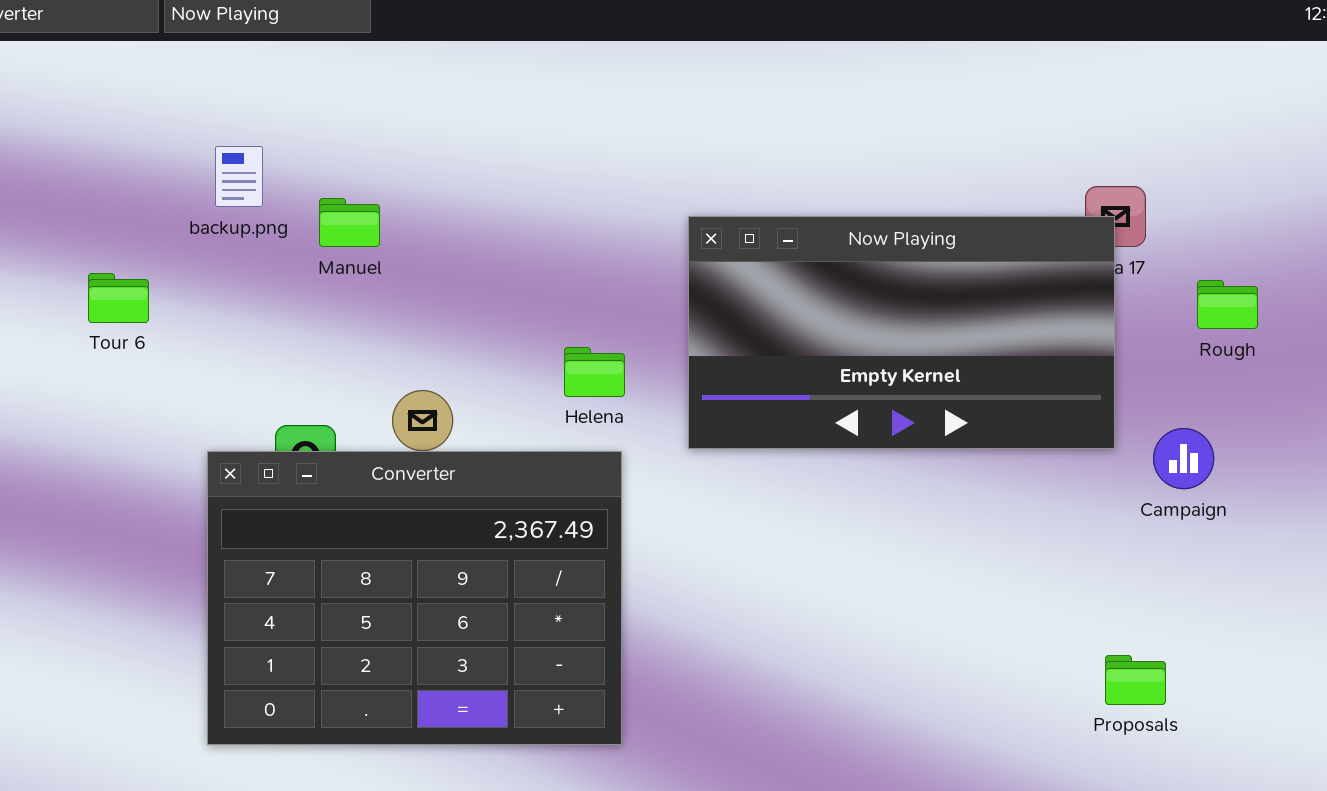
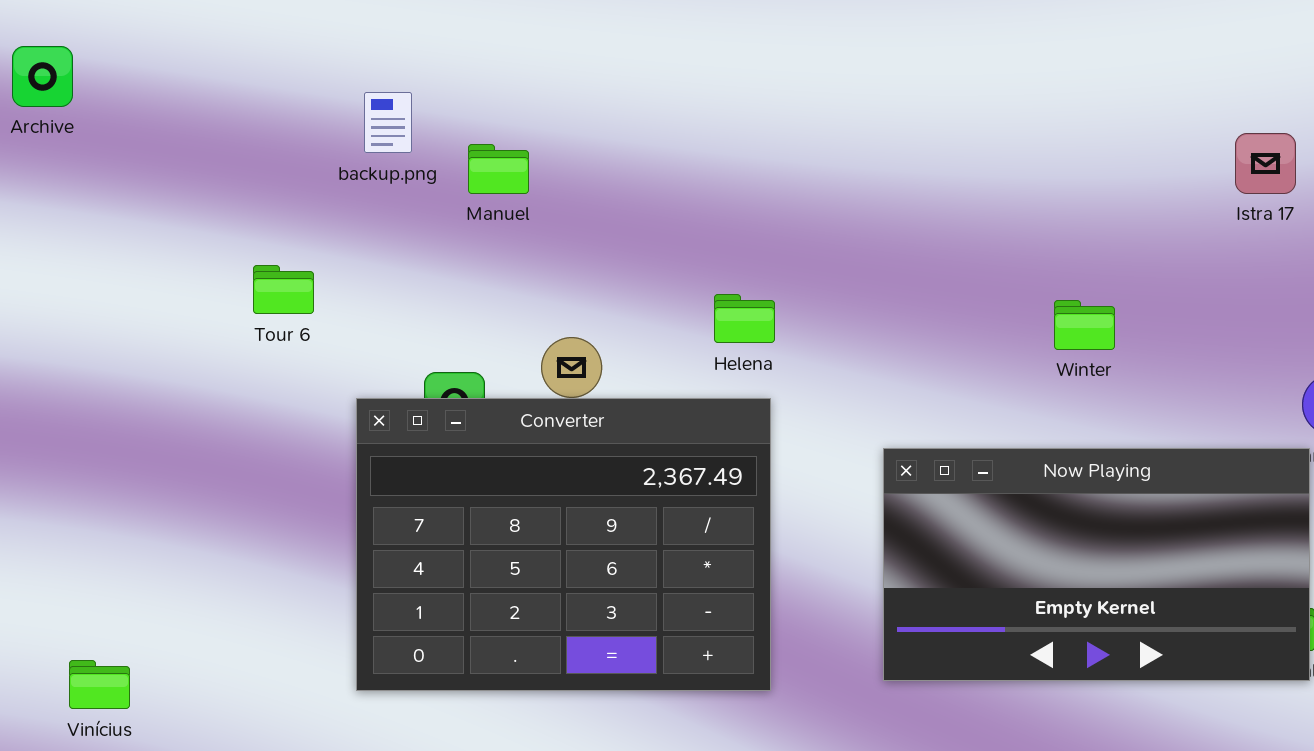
Now Playing: [688,216,1115,449] -> [883,448,1310,681], moved
Tour 6: [88,273,149,323] -> [253,265,314,314], moved

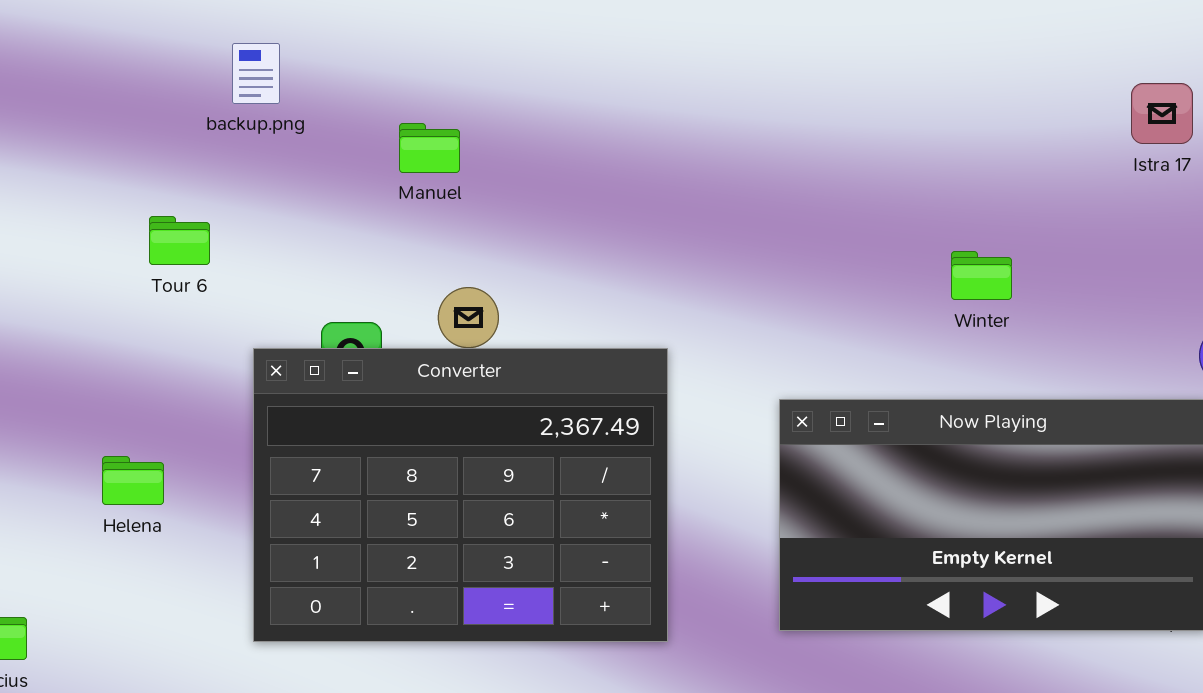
backup.png: [364,92,412,153] -> [232,43,280,104], moved
Manuel: [468,144,529,194] -> [399,123,460,173], moved
Helena: [714,294,775,343] -> [102,456,164,505], moved

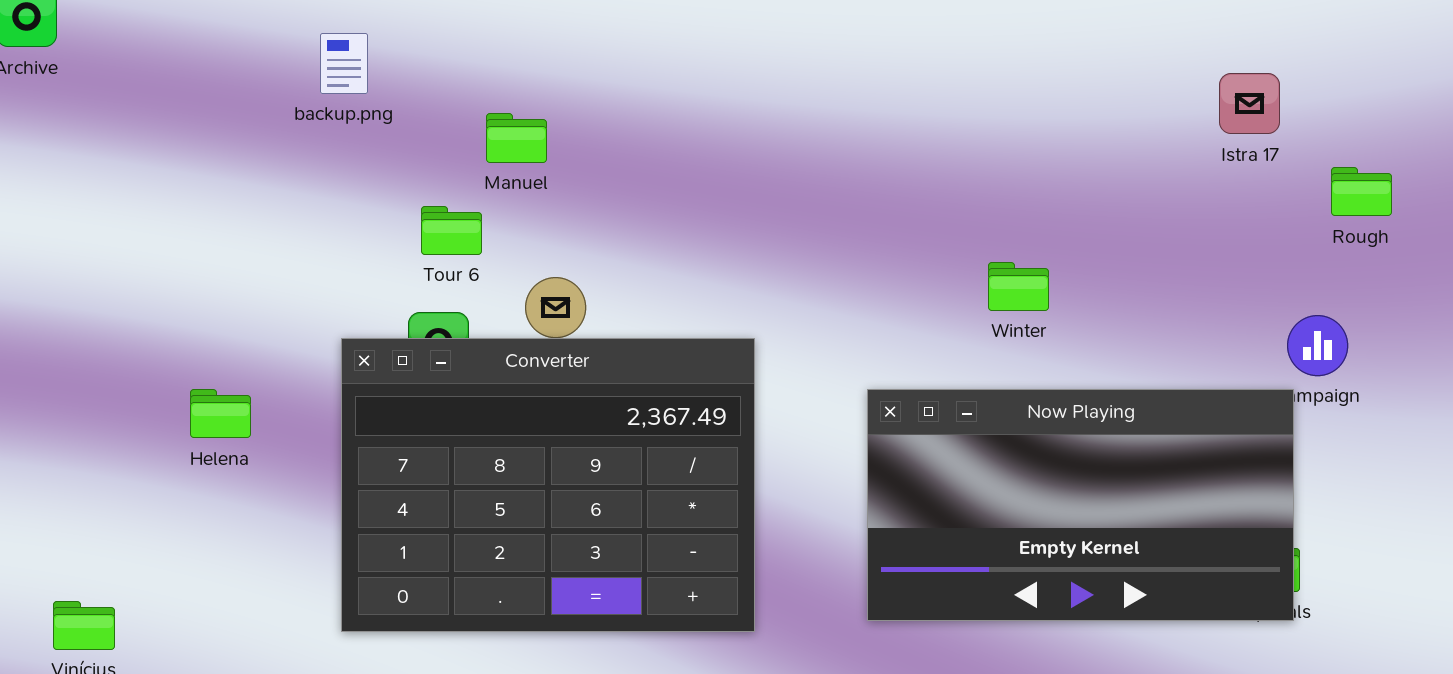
Tour 6: [149,216,210,265] -> [421,206,482,255], moved
Winter: [951,251,1012,300] -> [988,262,1049,311], moved
Helena: [102,456,164,505] -> [190,389,251,438], moved

